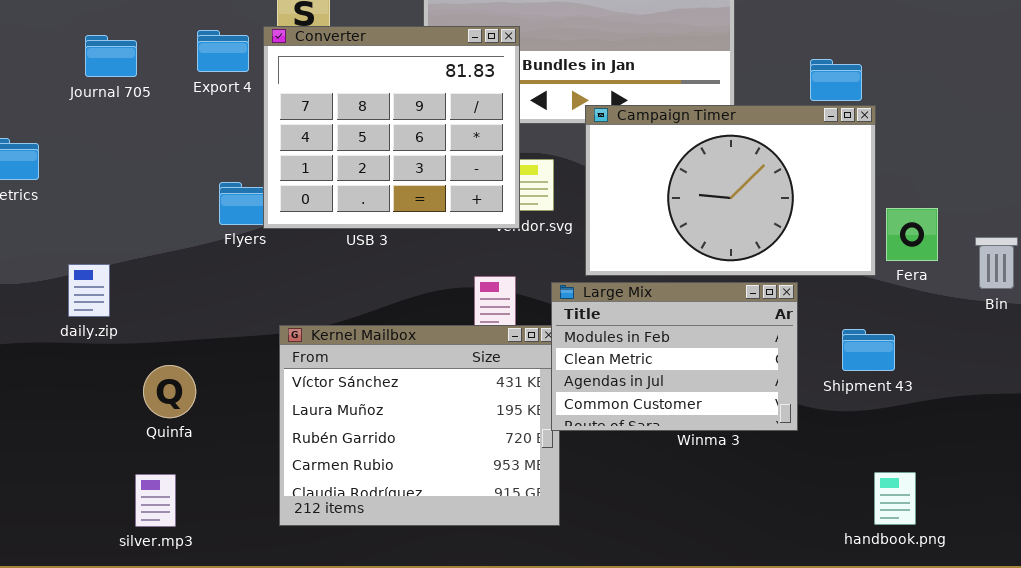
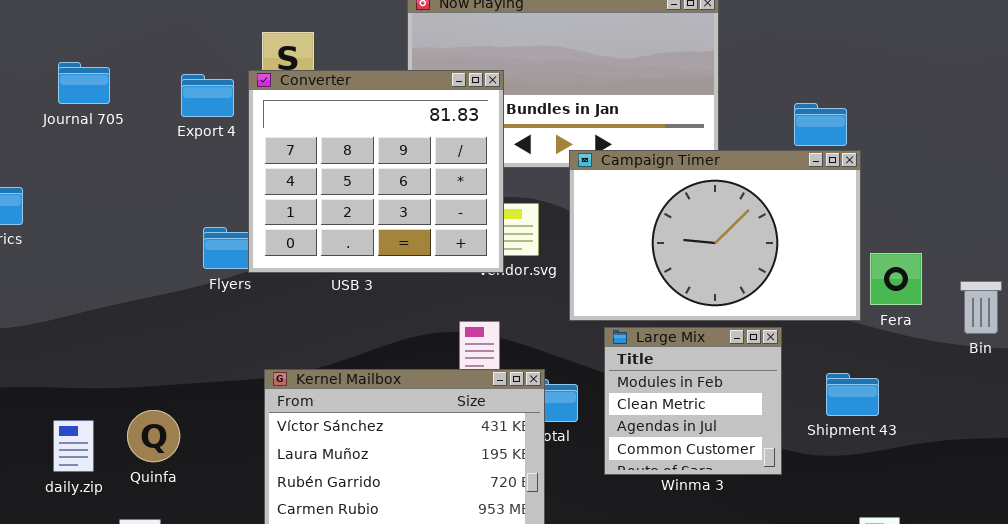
Journal 705: [85,35,137,77] -> [58,62,110,104], moved
daily.zip: [68,264,110,317] -> [53,420,94,472], moved
Large Mix: [551,282,798,431] -> [604,327,782,475], resized

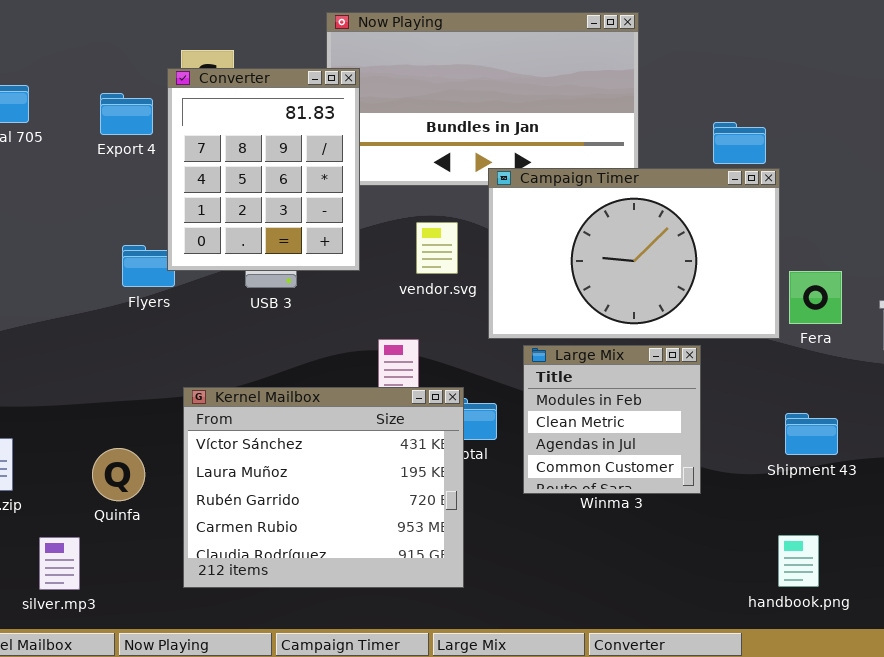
Converter: [248,70,504,273] -> [167,68,360,271], moved, resized
Shipment 43: [826,373,879,416] -> [785,413,838,455], moved
Quinfa: [127,410,180,462] -> [92,448,145,501], moved

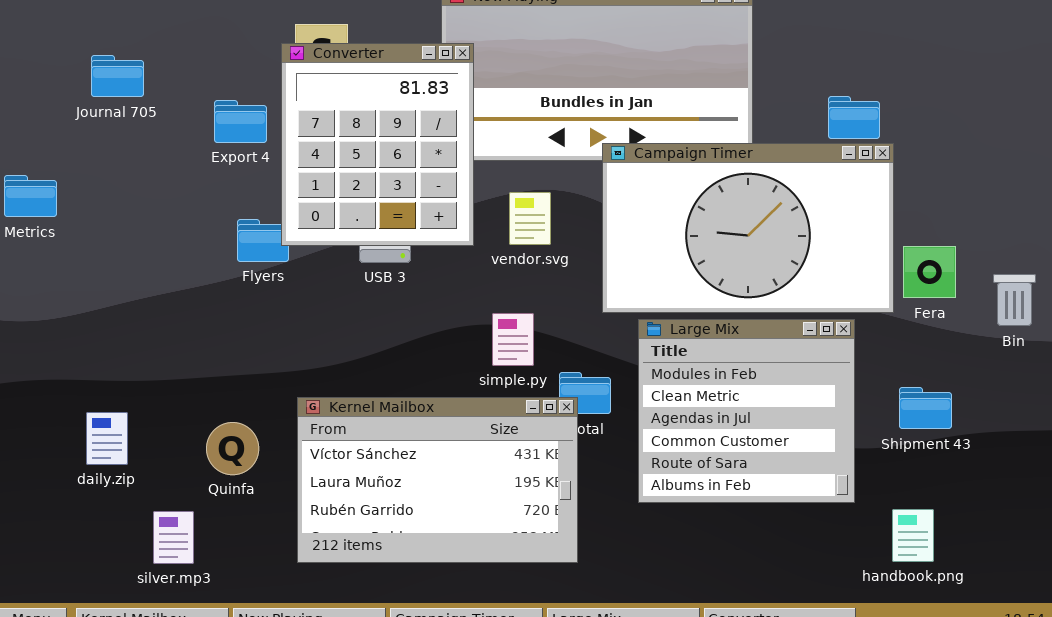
Export 4: [100,93,153,135] -> [214,100,267,143], moved
vendor.svg: [416,222,458,274] -> [509,192,551,245], moved
Large Mix: [523,345,701,494] -> [638,319,855,503], resized
Kernel Mailbox: [183,387,464,588] -> [297,397,578,563], resized

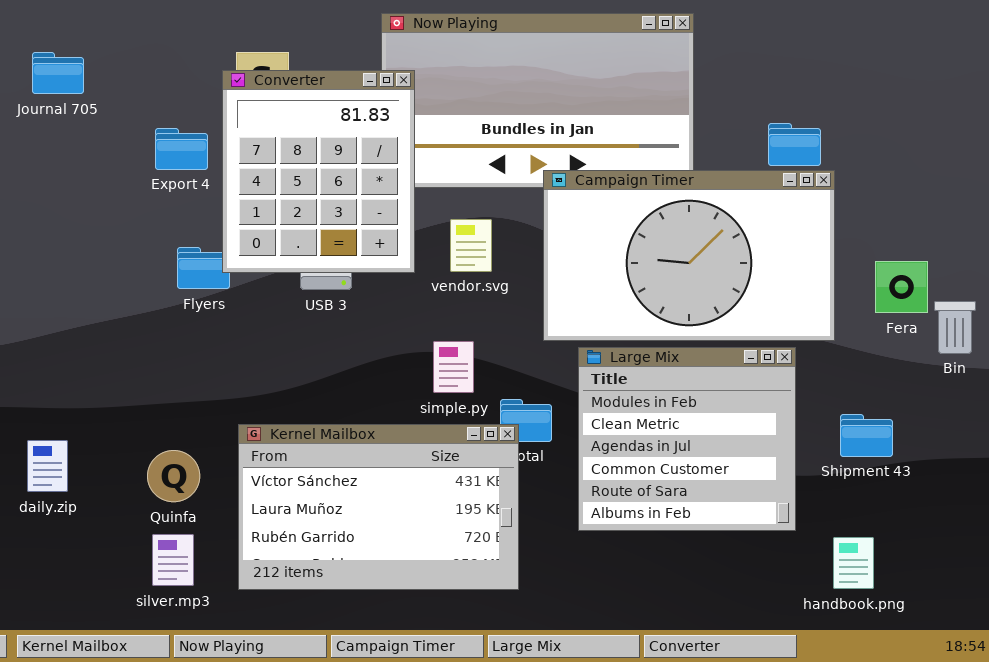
Journal 705: [91,55,144,97] -> [32,52,84,94], moved
Fera: [903,246,956,298] -> [875,261,928,313], moved
silver.mp3: [153,511,194,564] -> [152,534,194,586], moved

